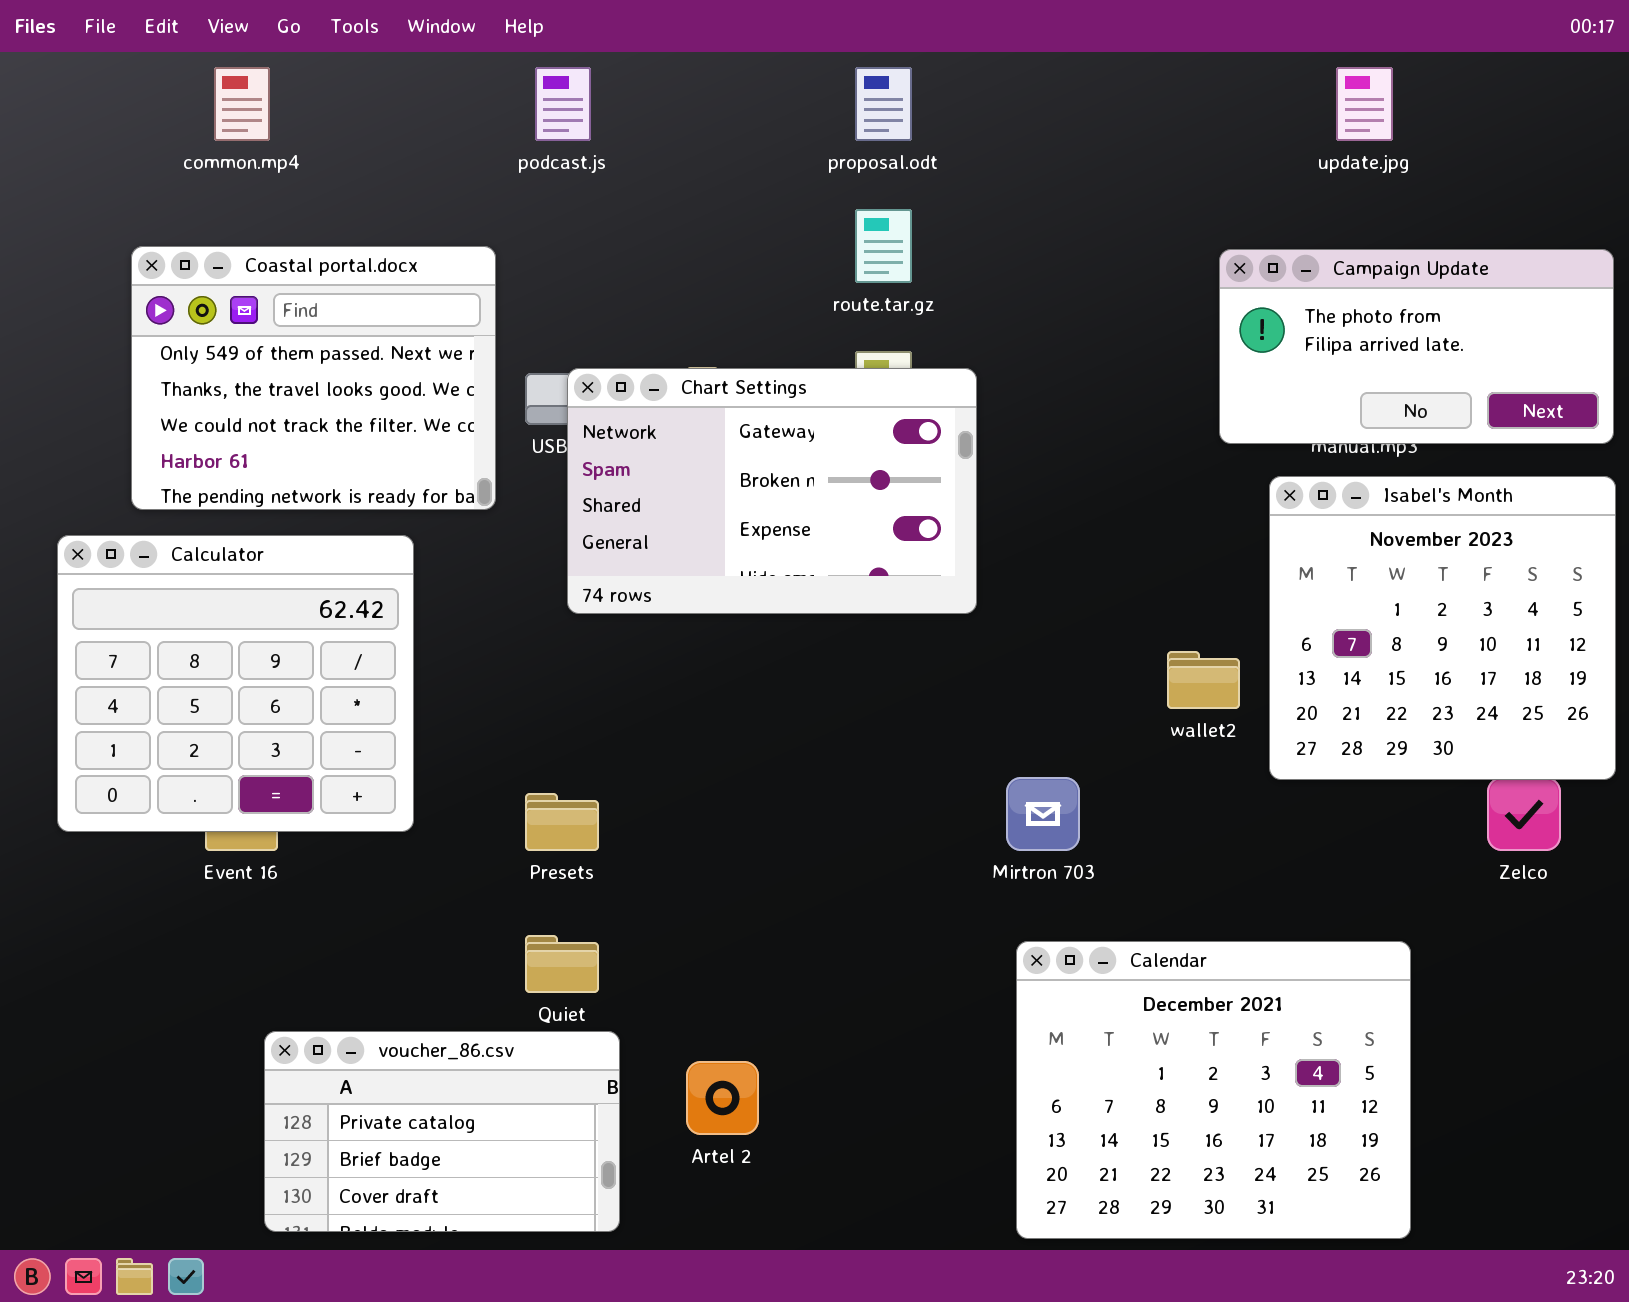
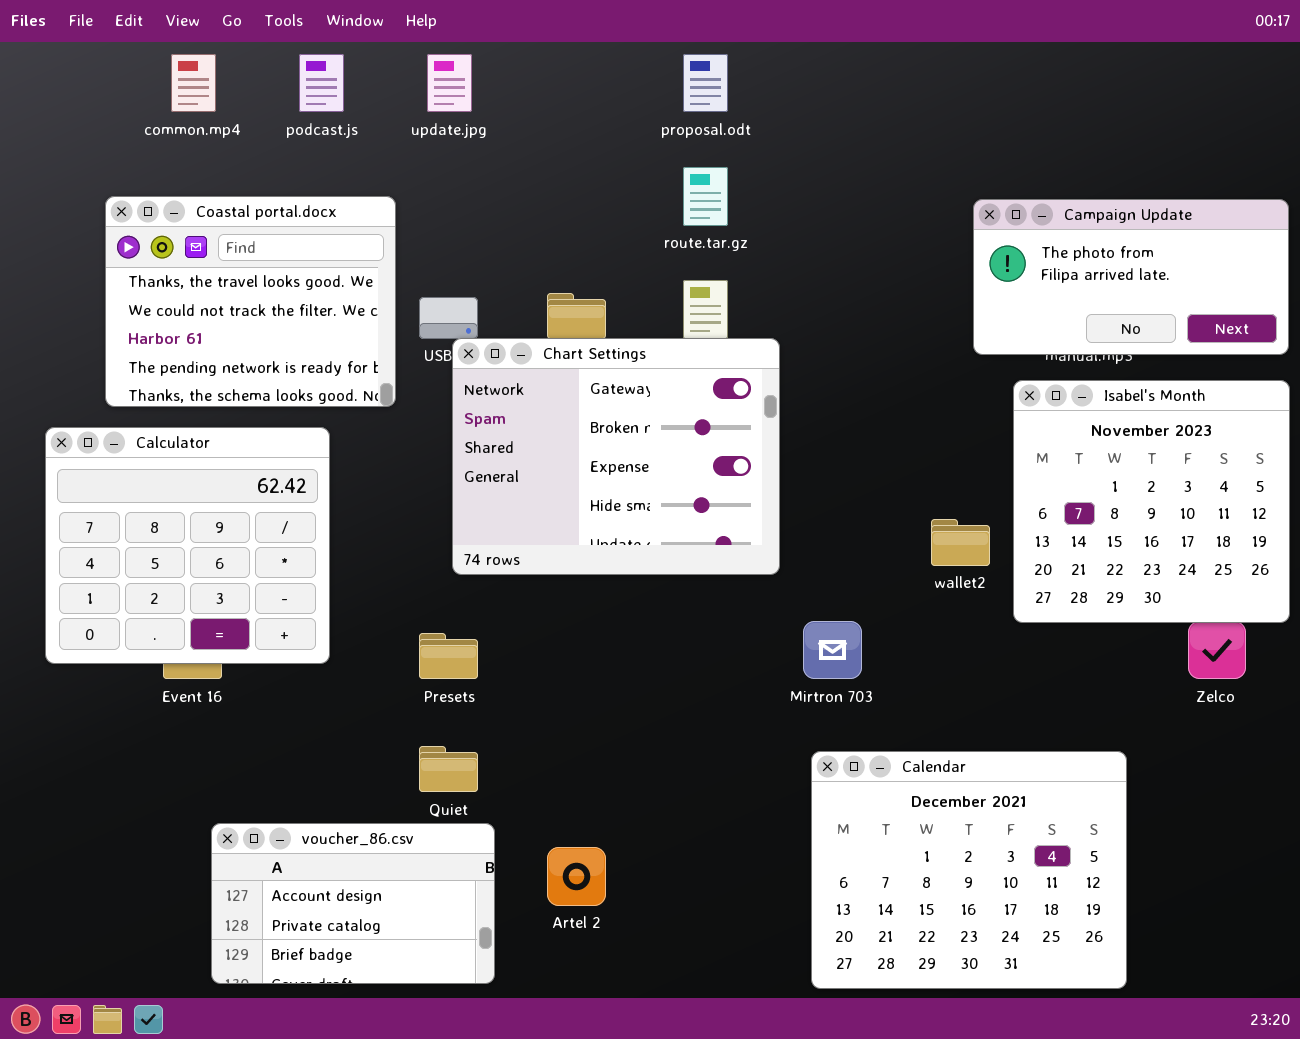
podcast.js: [535,67,591,141] -> [299,54,344,112], moved
update.jpg: [1336,67,1393,141] -> [427,54,472,112], moved
Coastal portal.docx: [131,246,496,510] -> [105,196,396,407], scrolled down 1 row
Chart Settings: [567,368,977,614] -> [452,338,780,575], moved, resized
voucher_86.csv: [264,1031,620,1232] -> [211,823,495,984], scrolled up 1 row

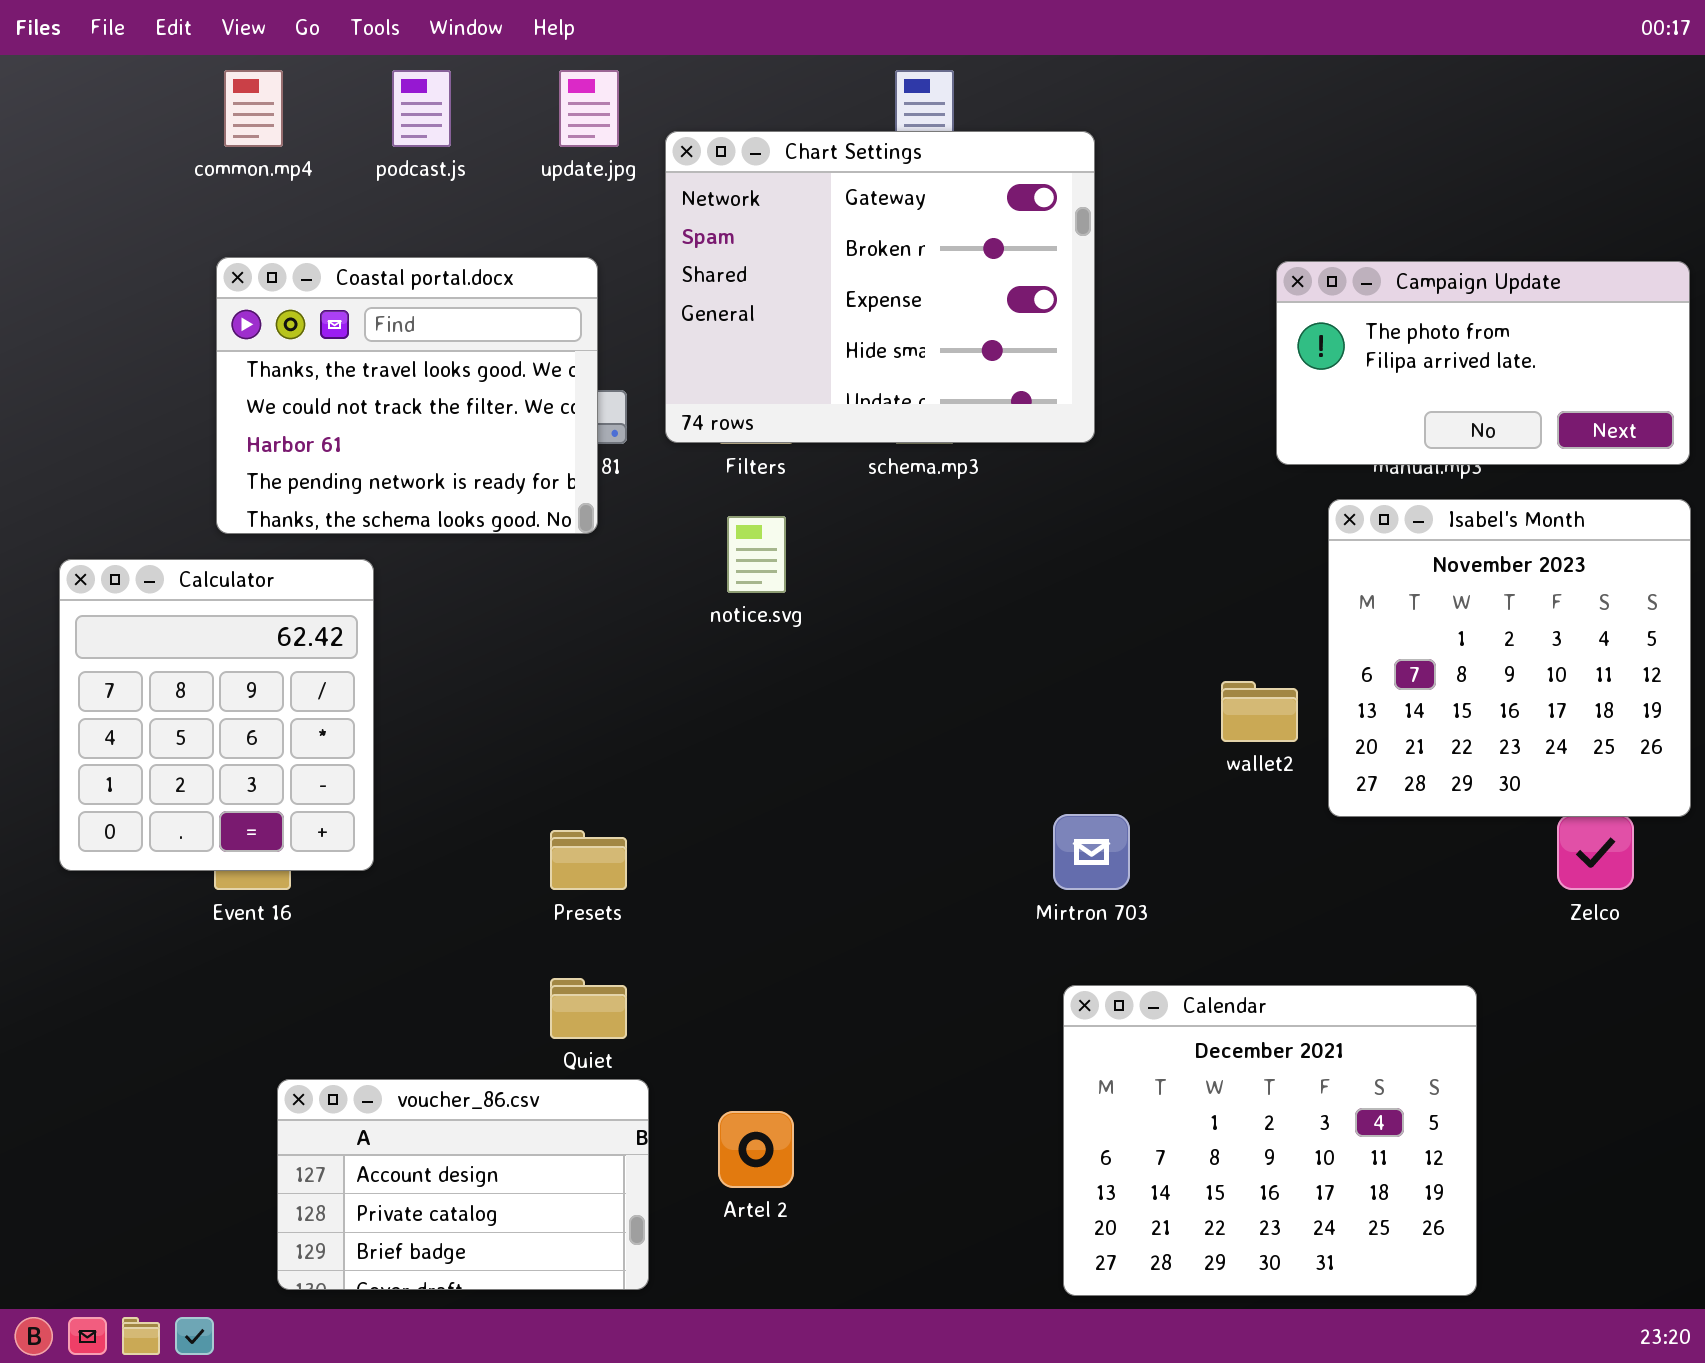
Coastal portal.docx: [105,196,396,407] -> [216,257,598,534], moved
Chart Settings: [452,338,780,575] -> [665,131,1095,443], moved
Calculator: [45,427,330,664] -> [59,559,374,871], resized

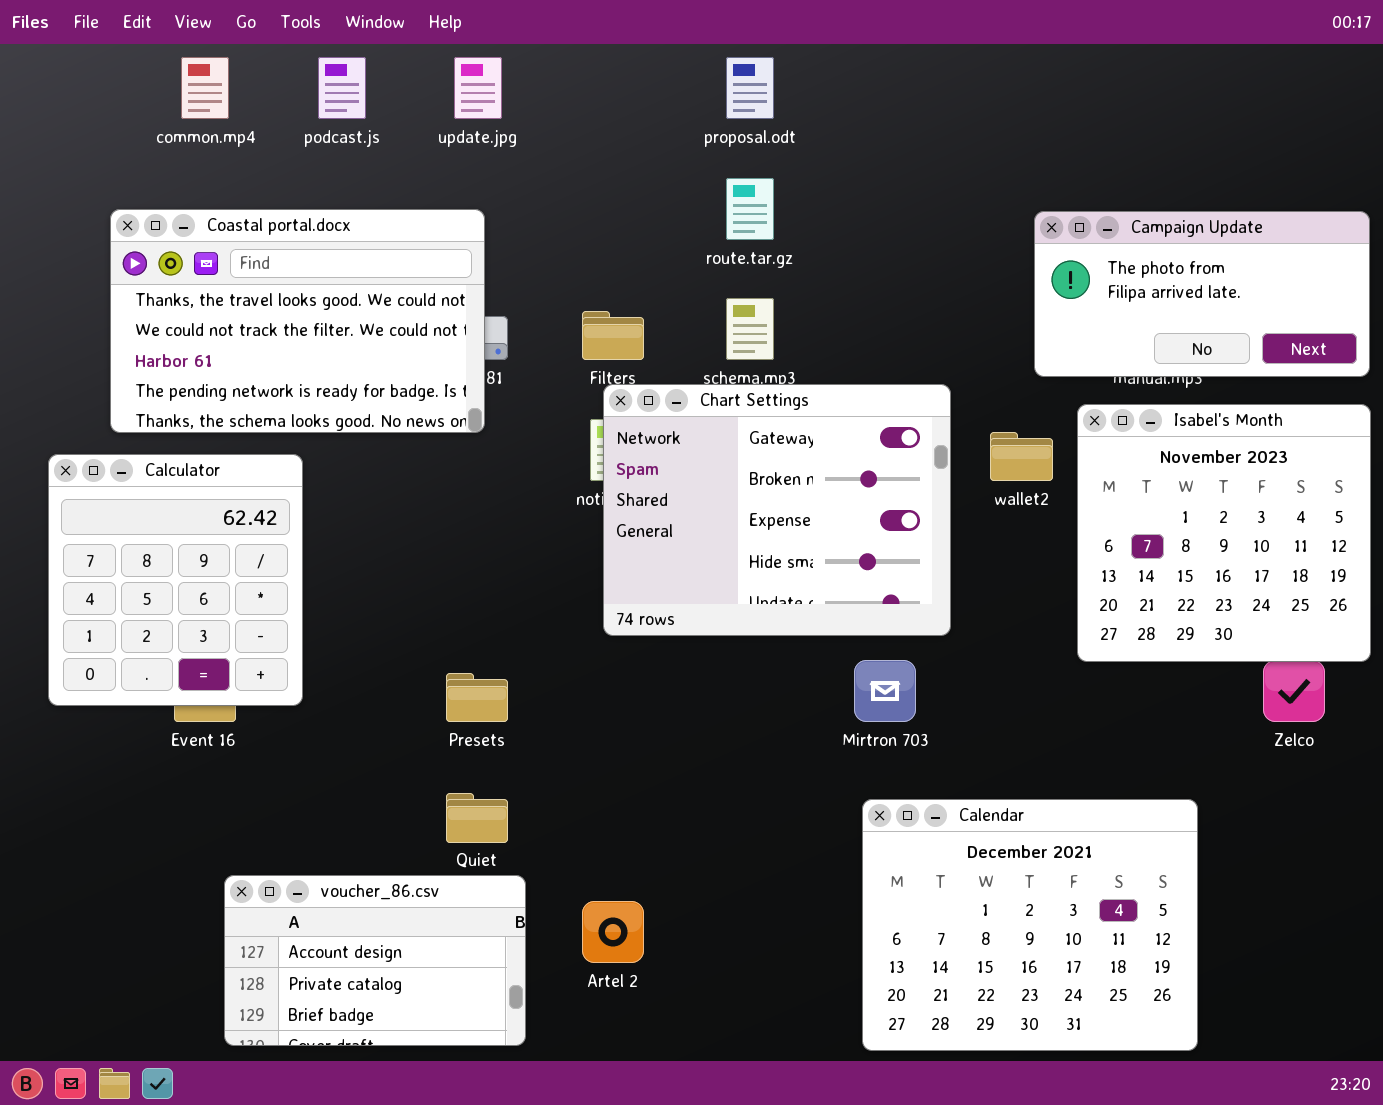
Chart Settings: [665,131,1095,443] -> [603,384,951,636], moved
Coastal portal.docx: [216,257,598,534] -> [110,209,485,433], resized
wallet2: [1221,681,1298,742] -> [990,432,1053,481], moved

